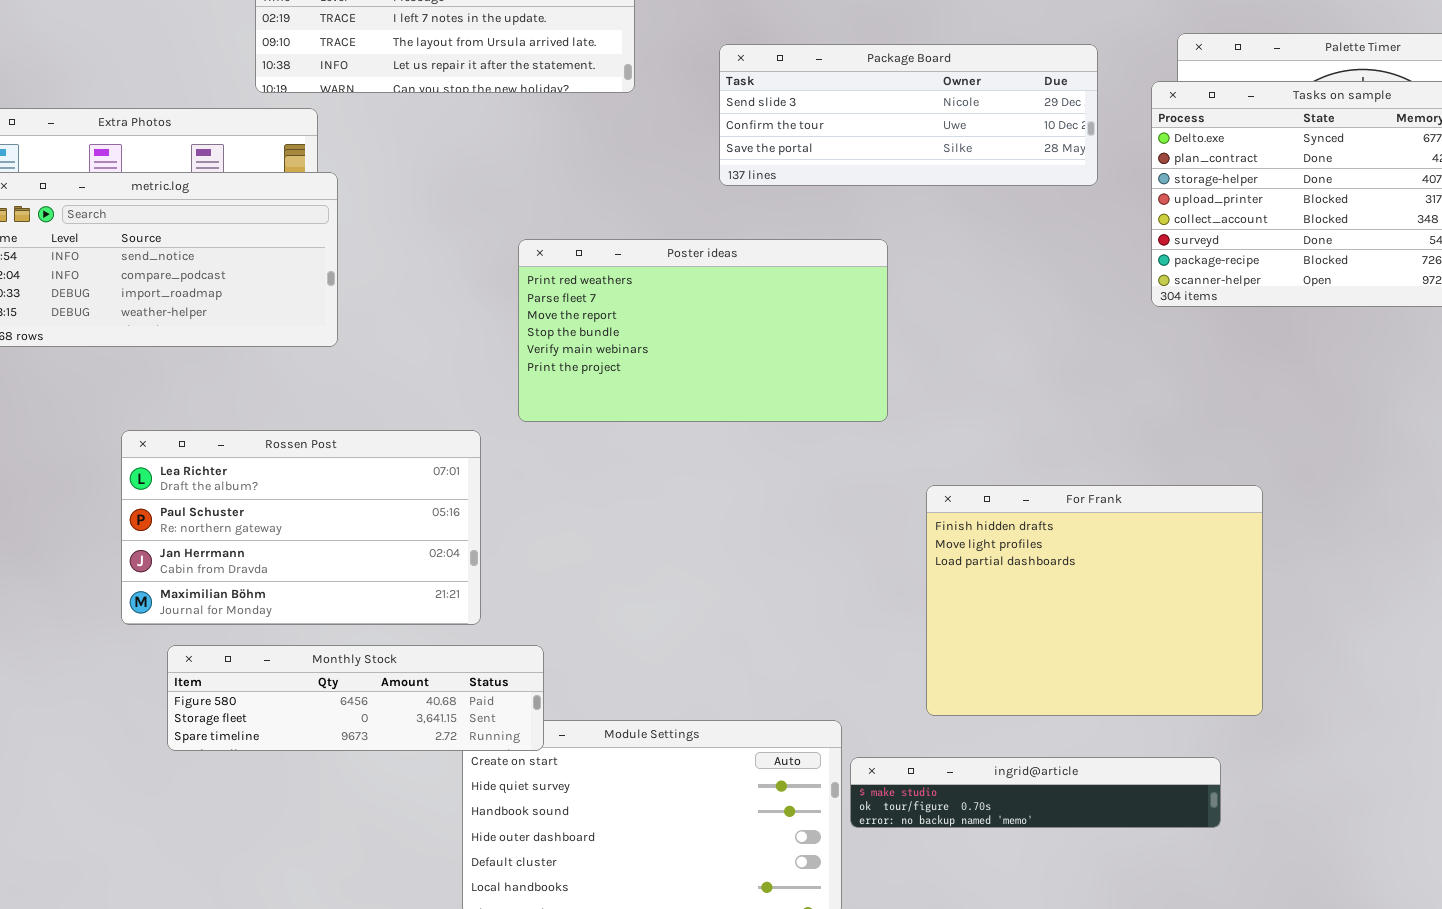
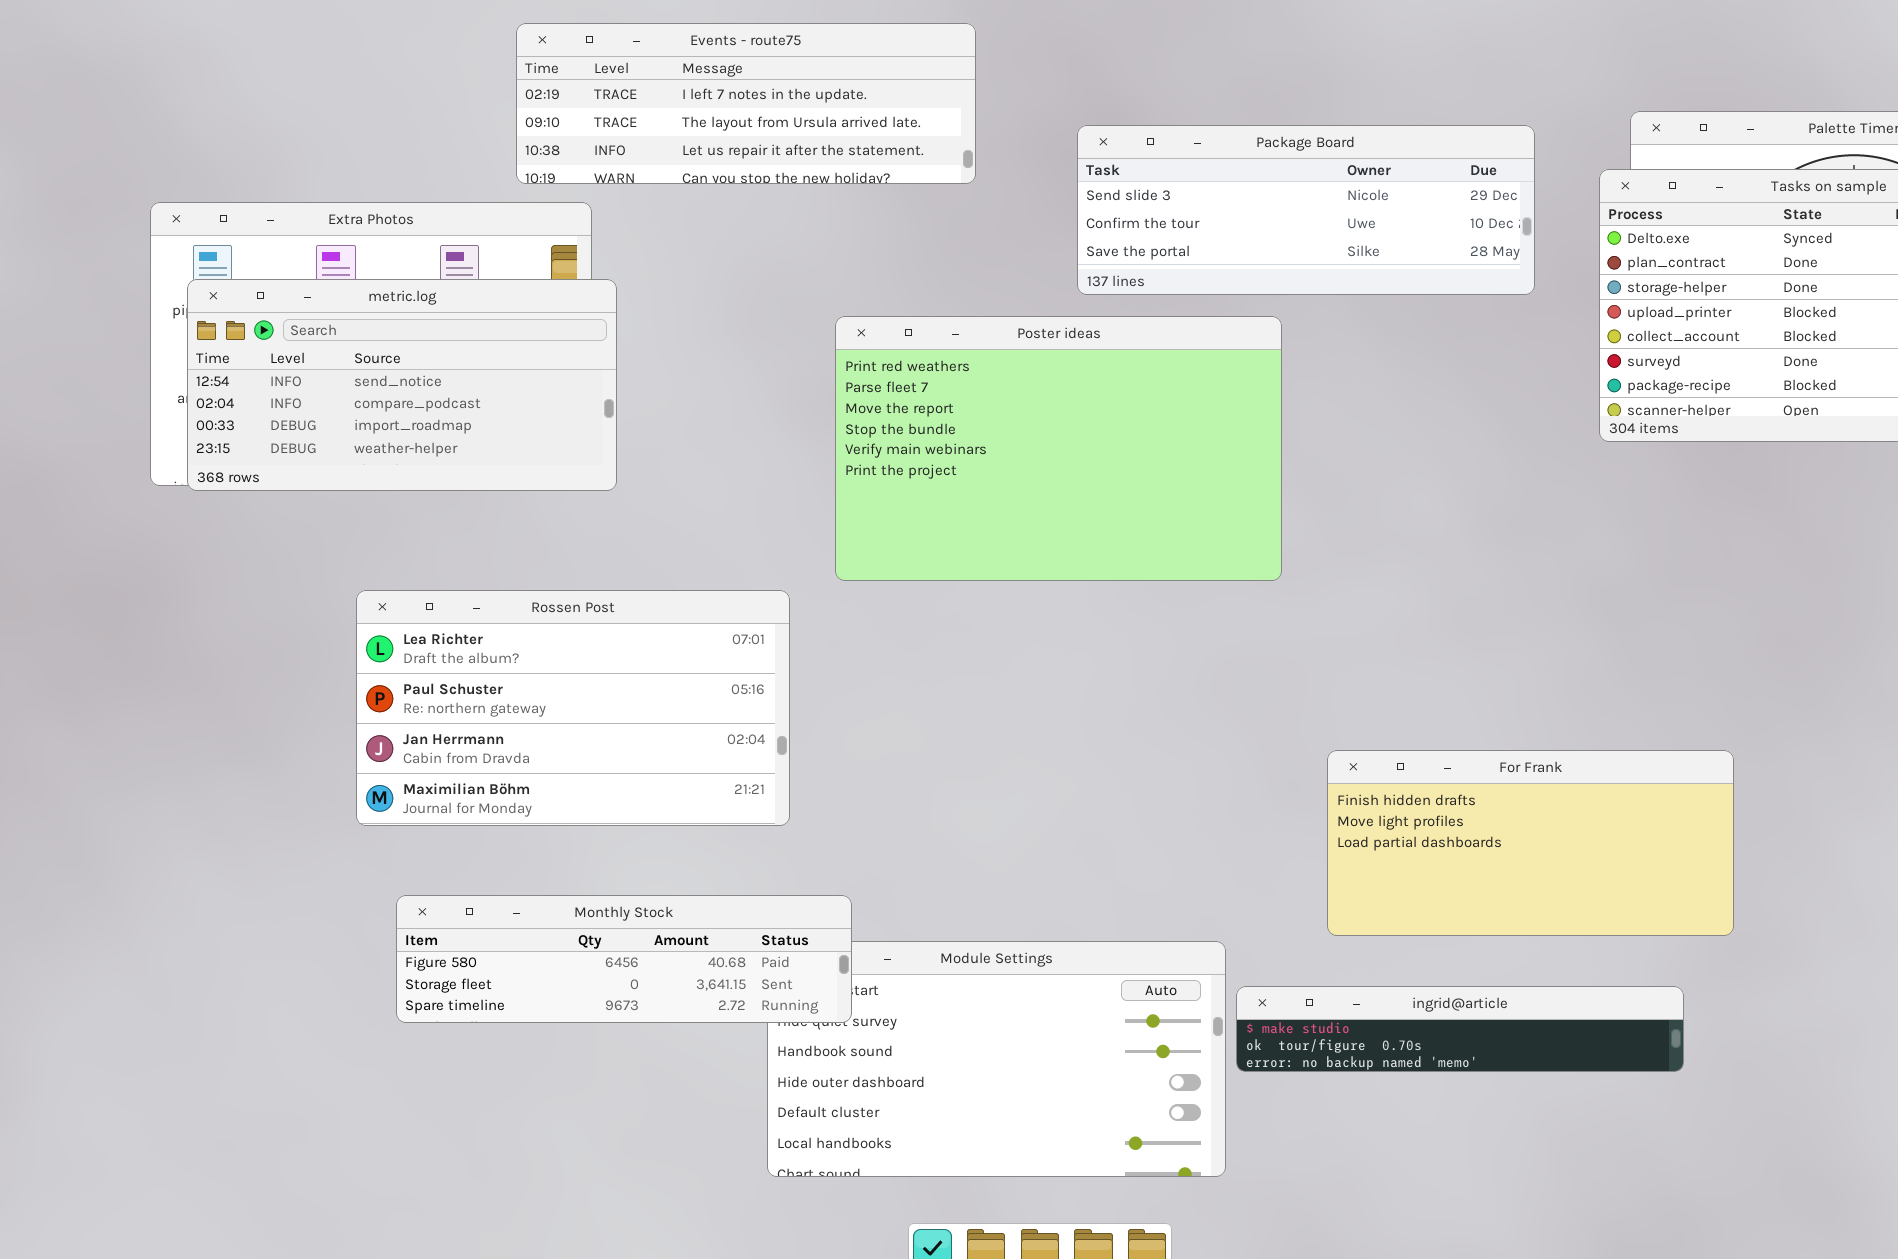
Poster ideas: [518,239,888,422] -> [835,316,1282,581], resized
For Frank: [926,485,1263,716] -> [1327,750,1734,936], resized
Monthly Stock: [167,645,544,751] -> [396,895,852,1023], moved

